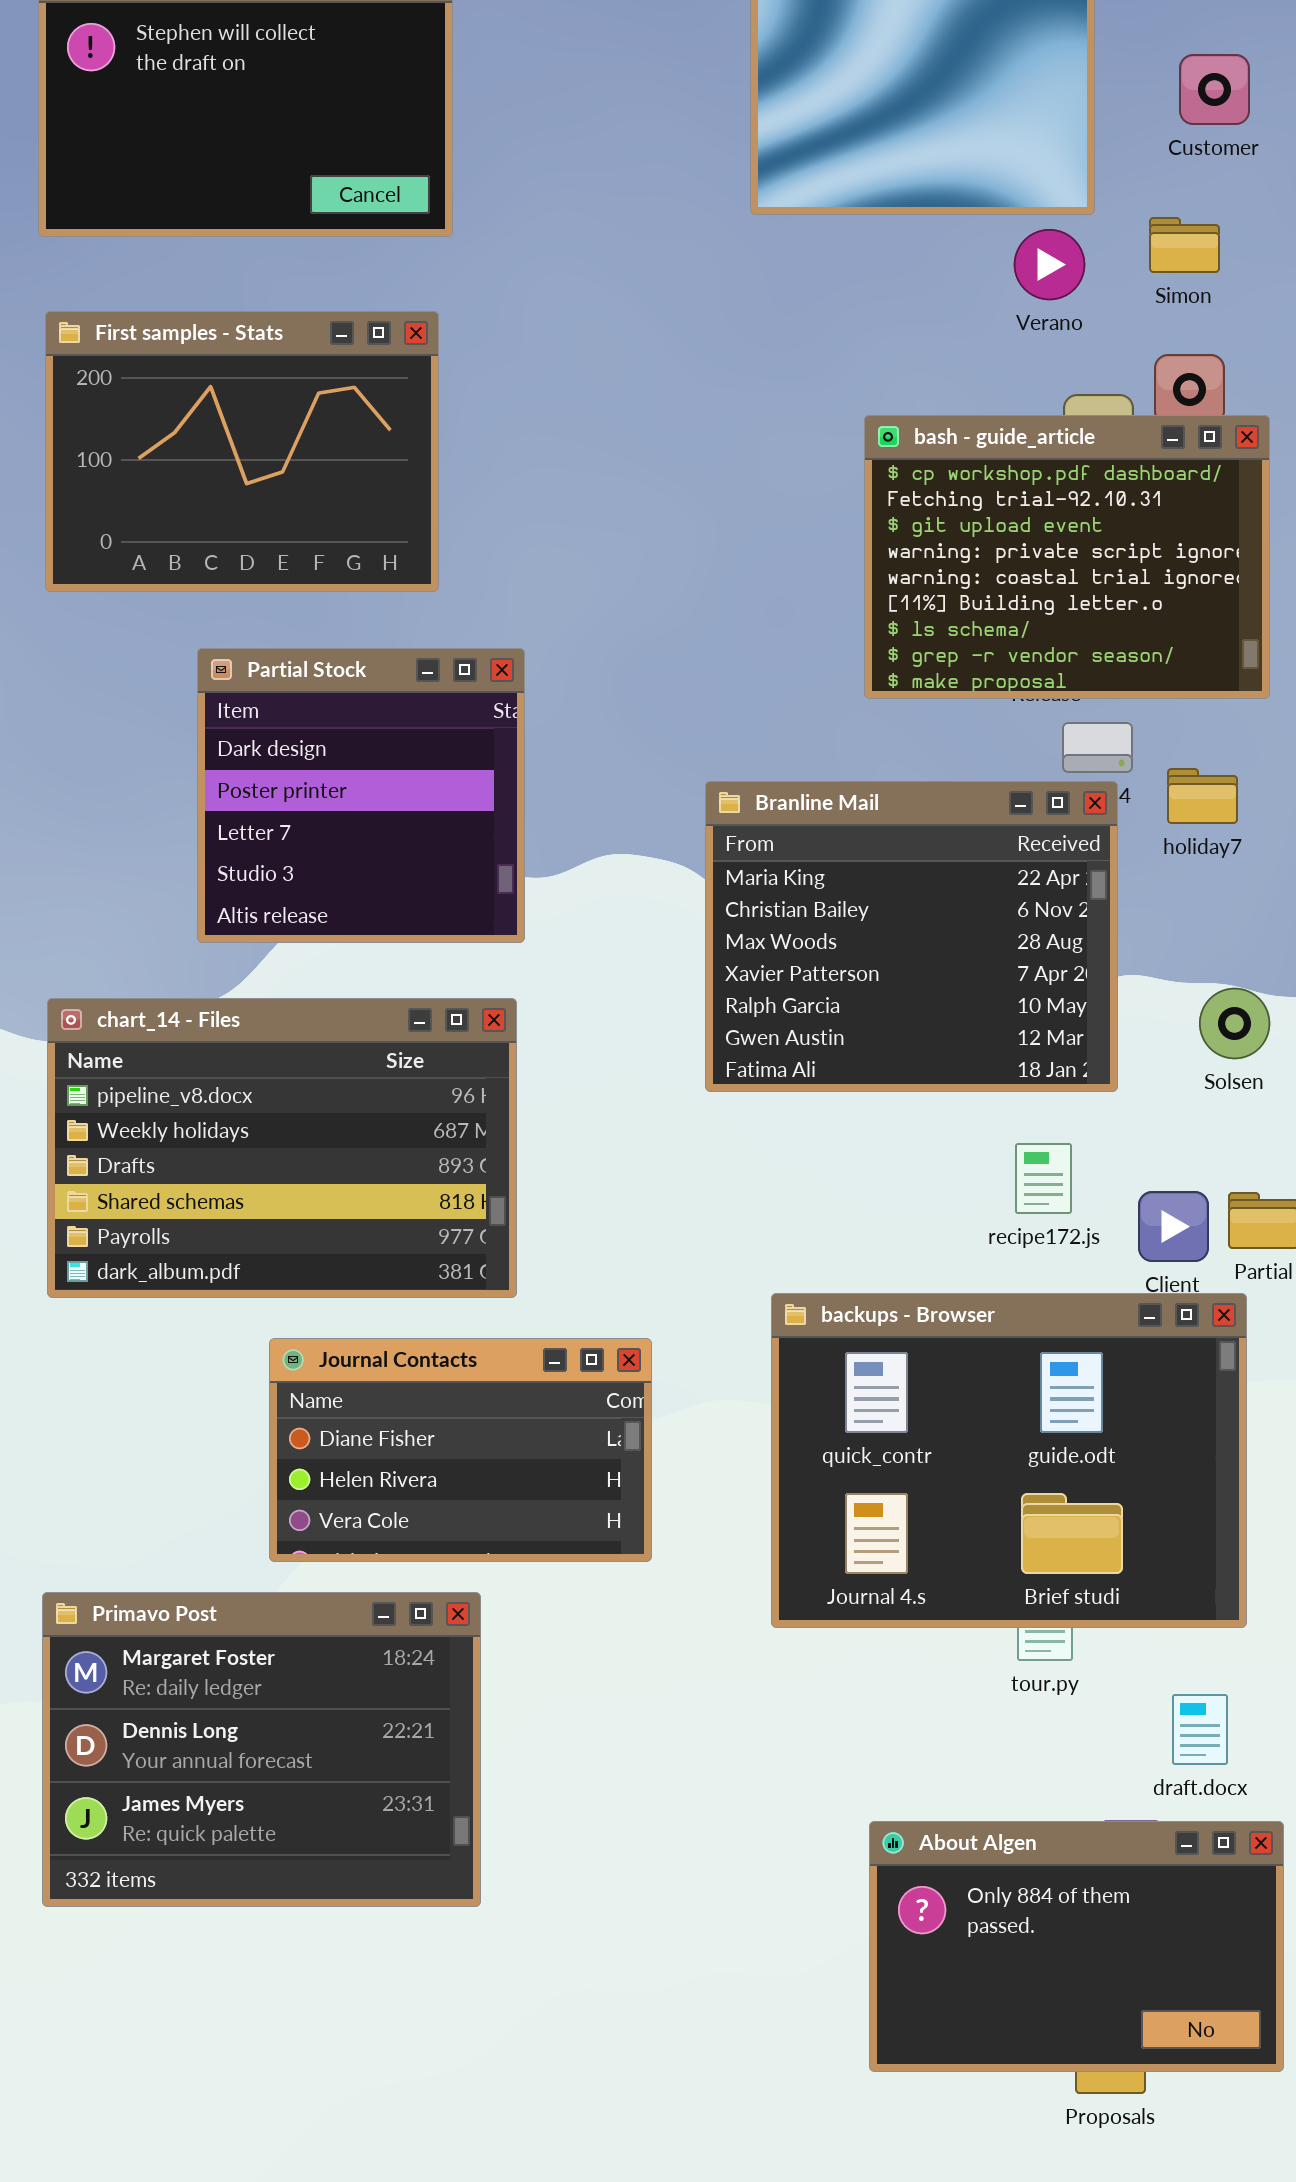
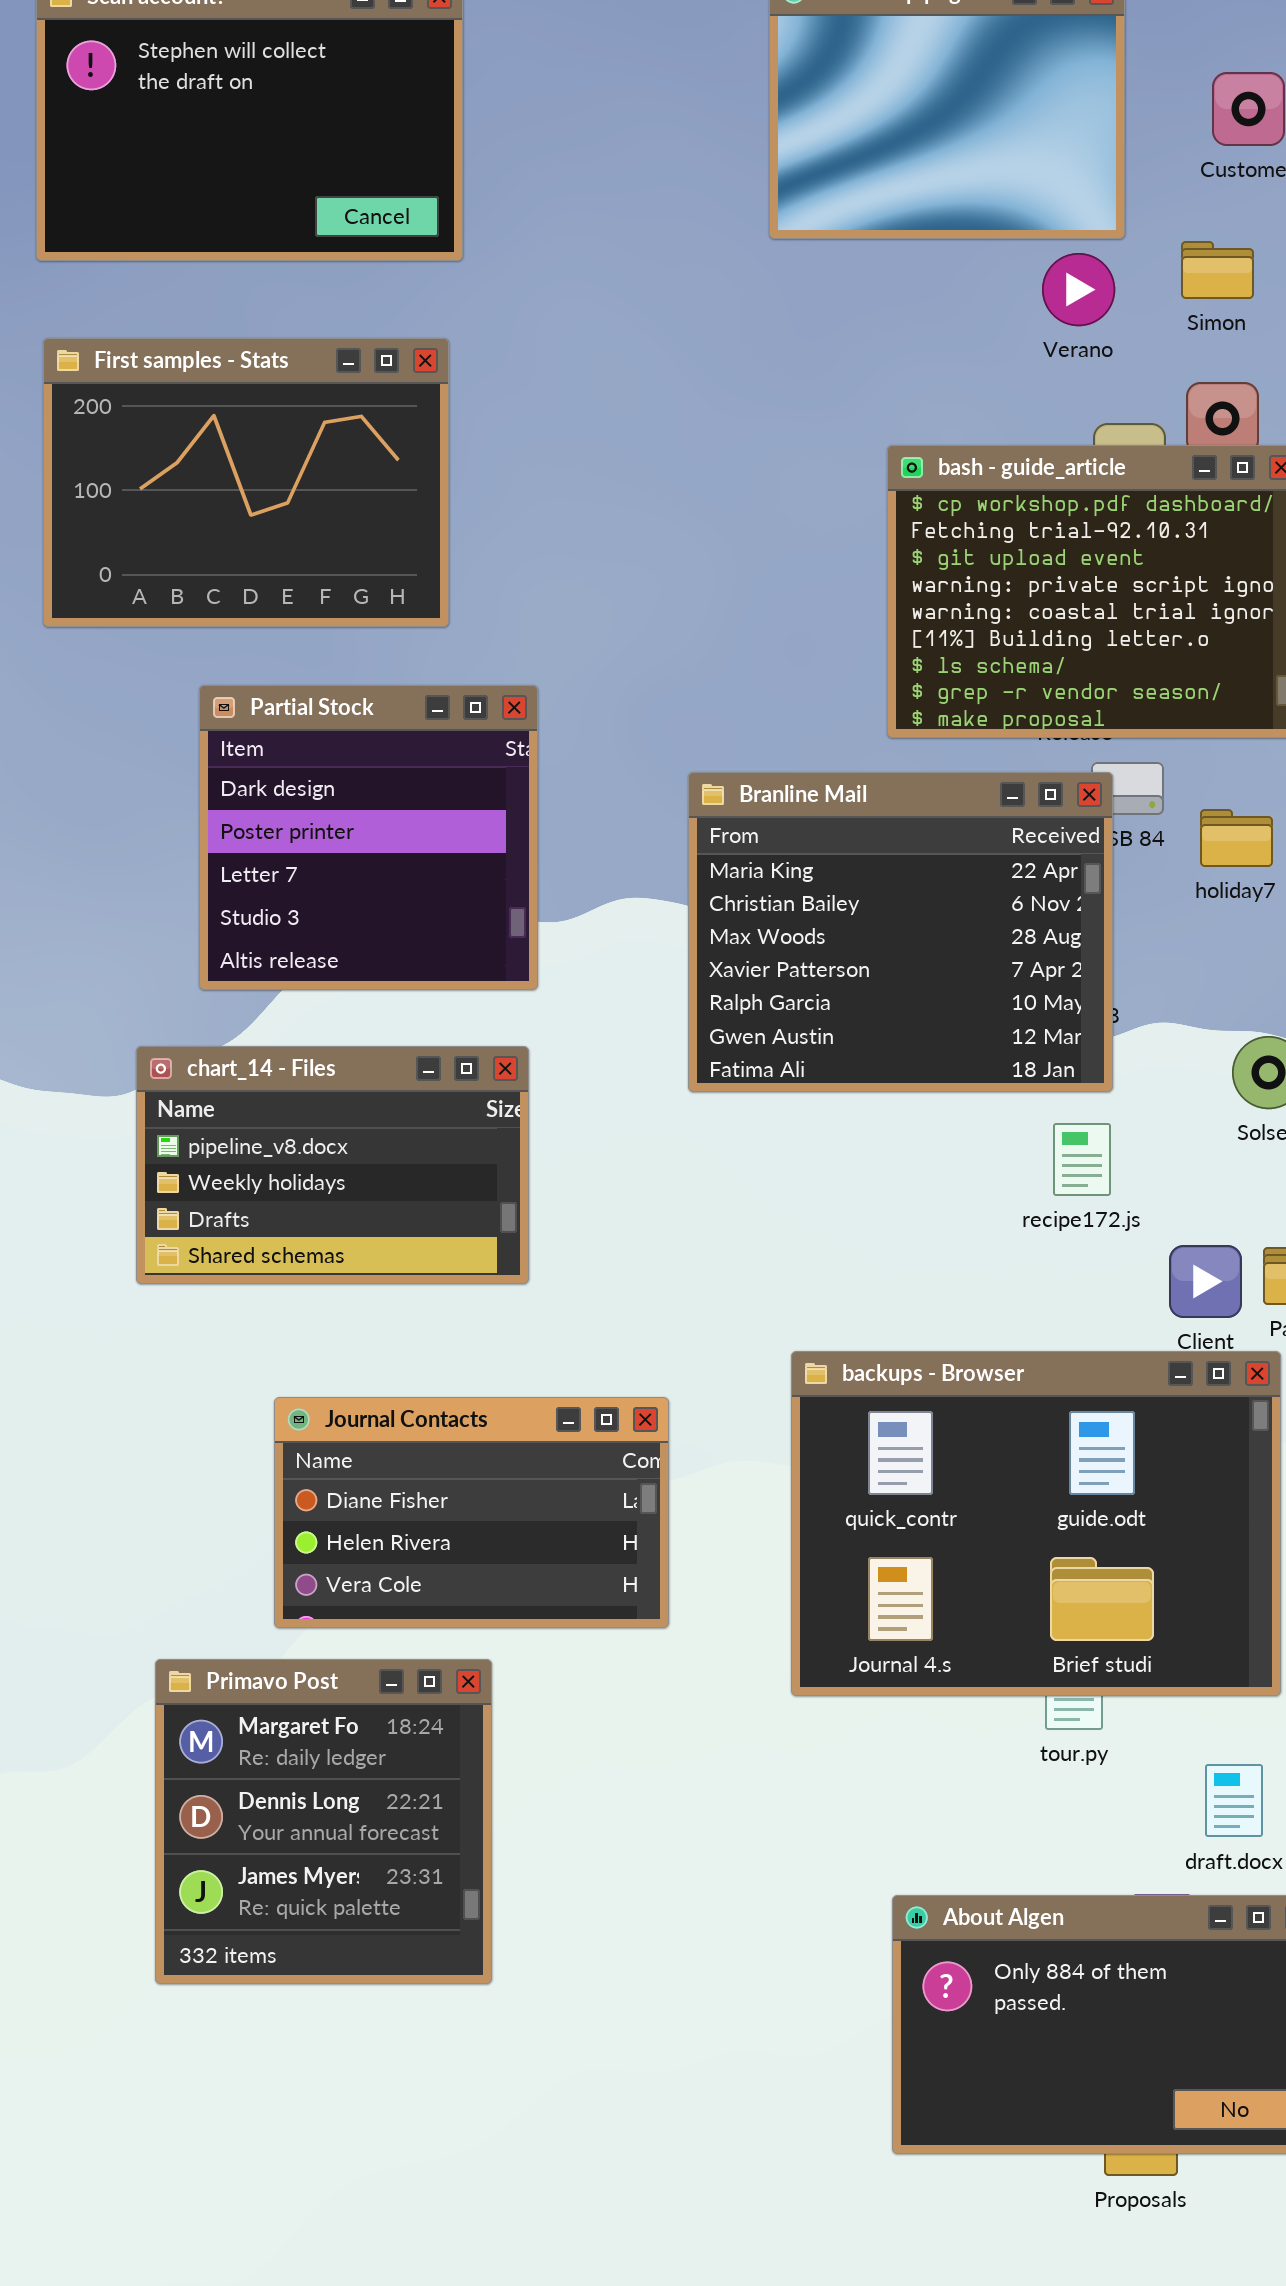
Branline Mail: [705,781,1118,1092] -> [688,772,1113,1092], moved
chart_14 - Files: [47,998,517,1298] -> [136,1046,529,1284], resized
recipe172.js: [1015,1143,1072,1214] -> [1053,1123,1111,1196], moved
Primavo Post: [42,1592,481,1907] -> [155,1659,492,1984], resized

